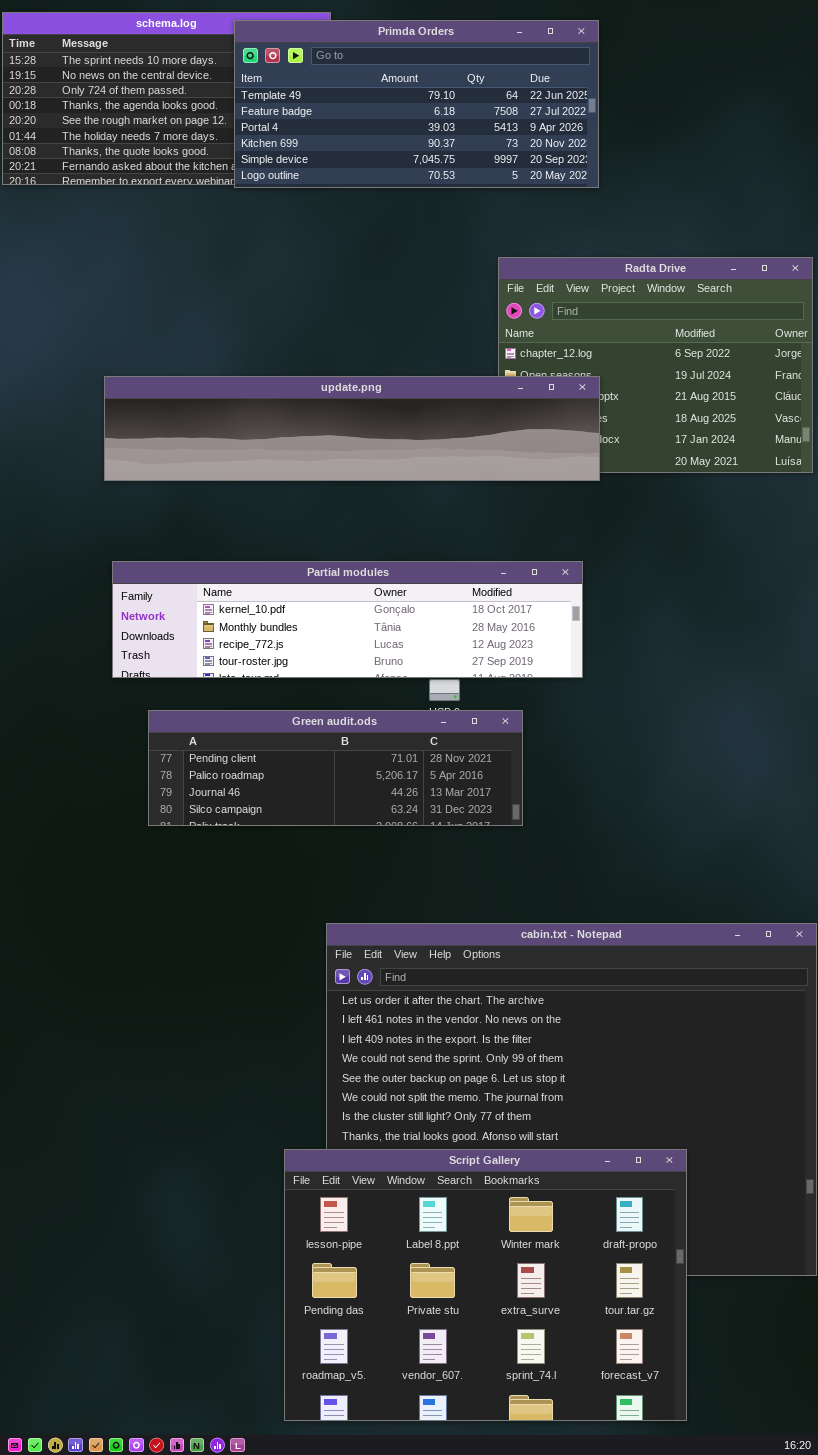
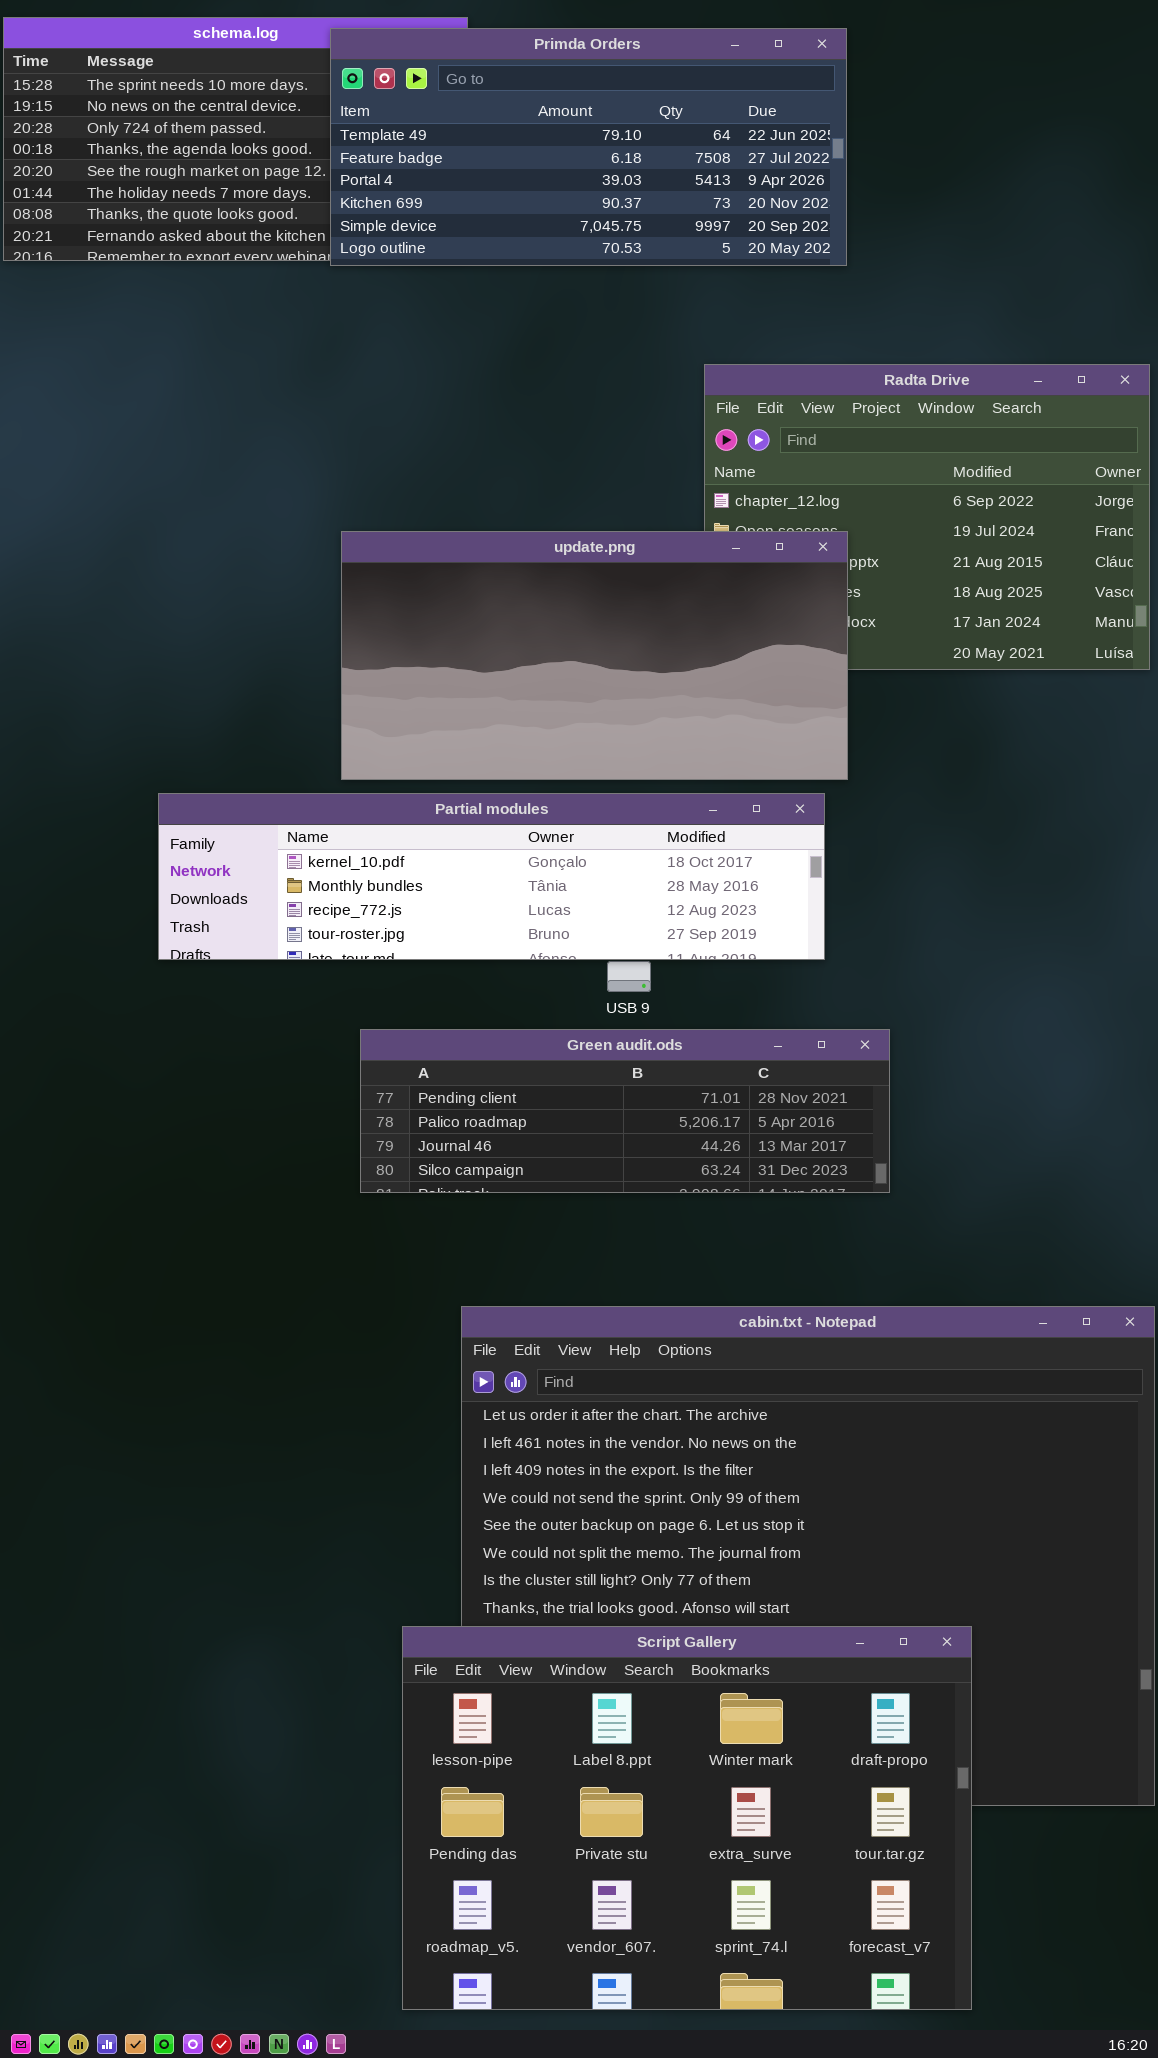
update.png: [104,376,600,481] -> [341,531,848,780], resized
Green audit.ods: [148,710,523,826] -> [360,1029,890,1193], moved

